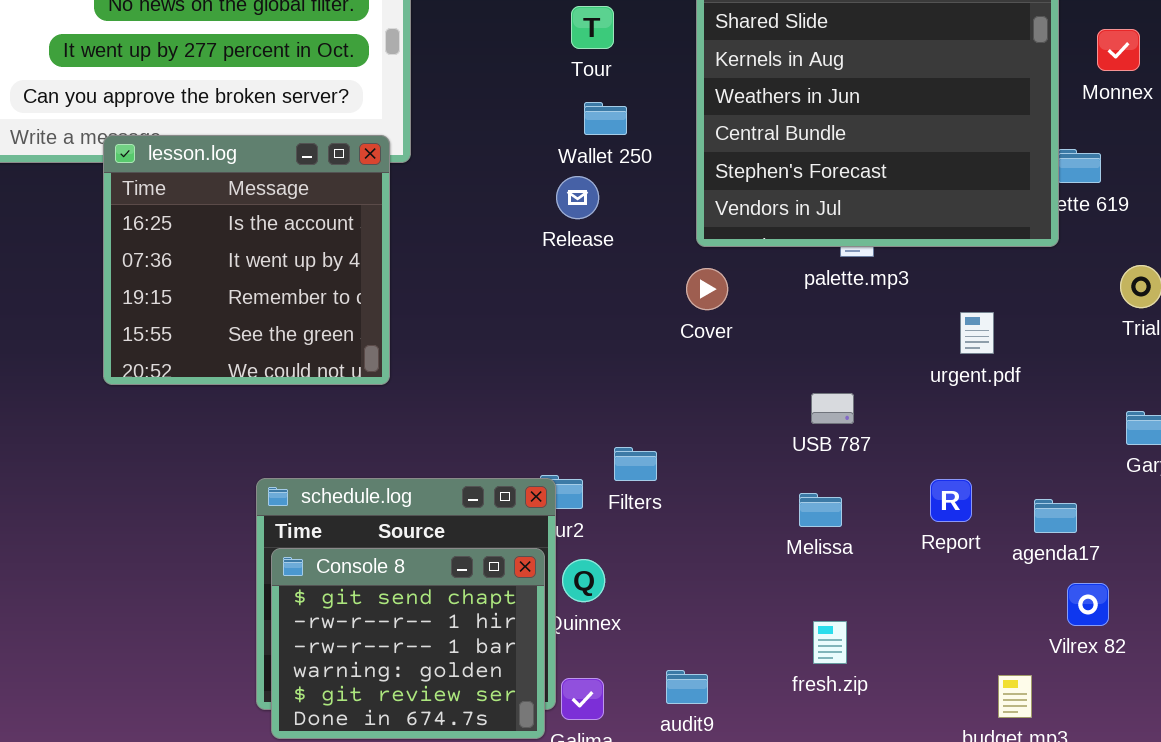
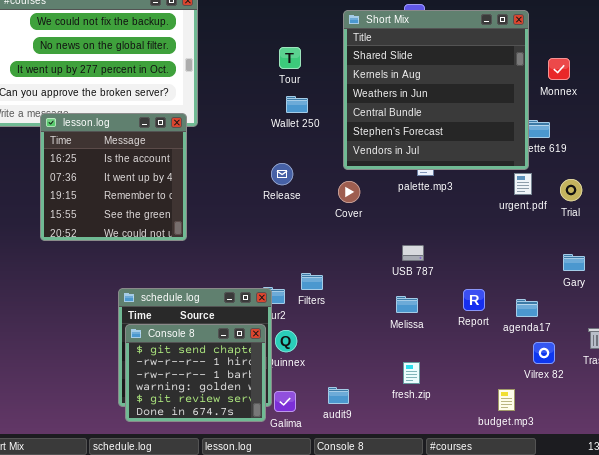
Release: [556,176,599,219] -> [271,163,293,185], moved
urgent.pdf: [960,312,994,354] -> [514,173,532,195], moved

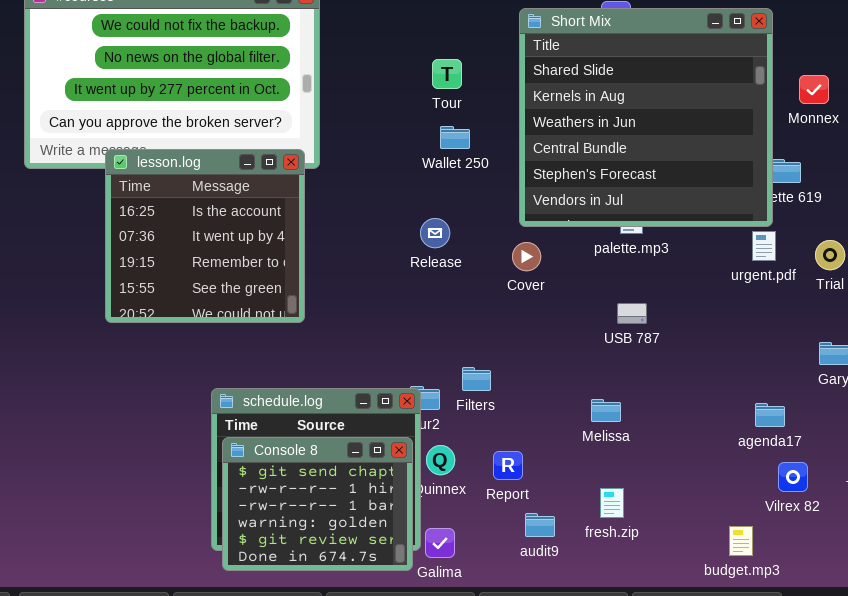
USB 787: [402,245,424,261] -> [617,303,647,324], moved
Report: [463,289,485,311] -> [493,451,523,480], moved
audit9: [328,387,349,404] -> [525,513,555,537], moved

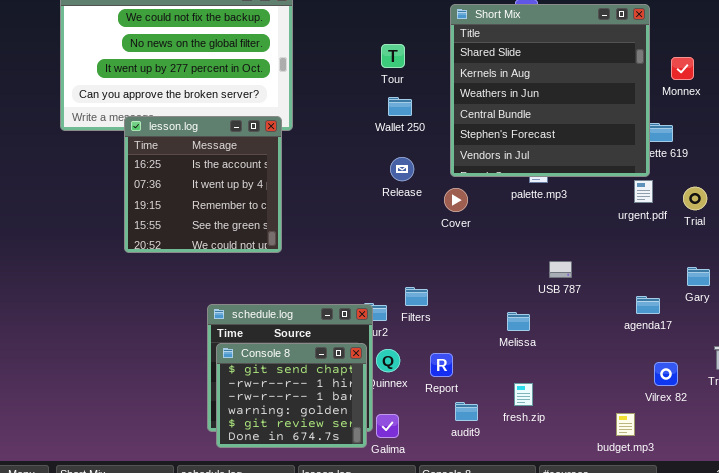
Release: [420,218,450,248] -> [390,157,414,181], moved
USB 787: [617,303,647,324] -> [549,261,572,278], moved
agenda17: [755,403,785,427] -> [636,296,660,314], moved

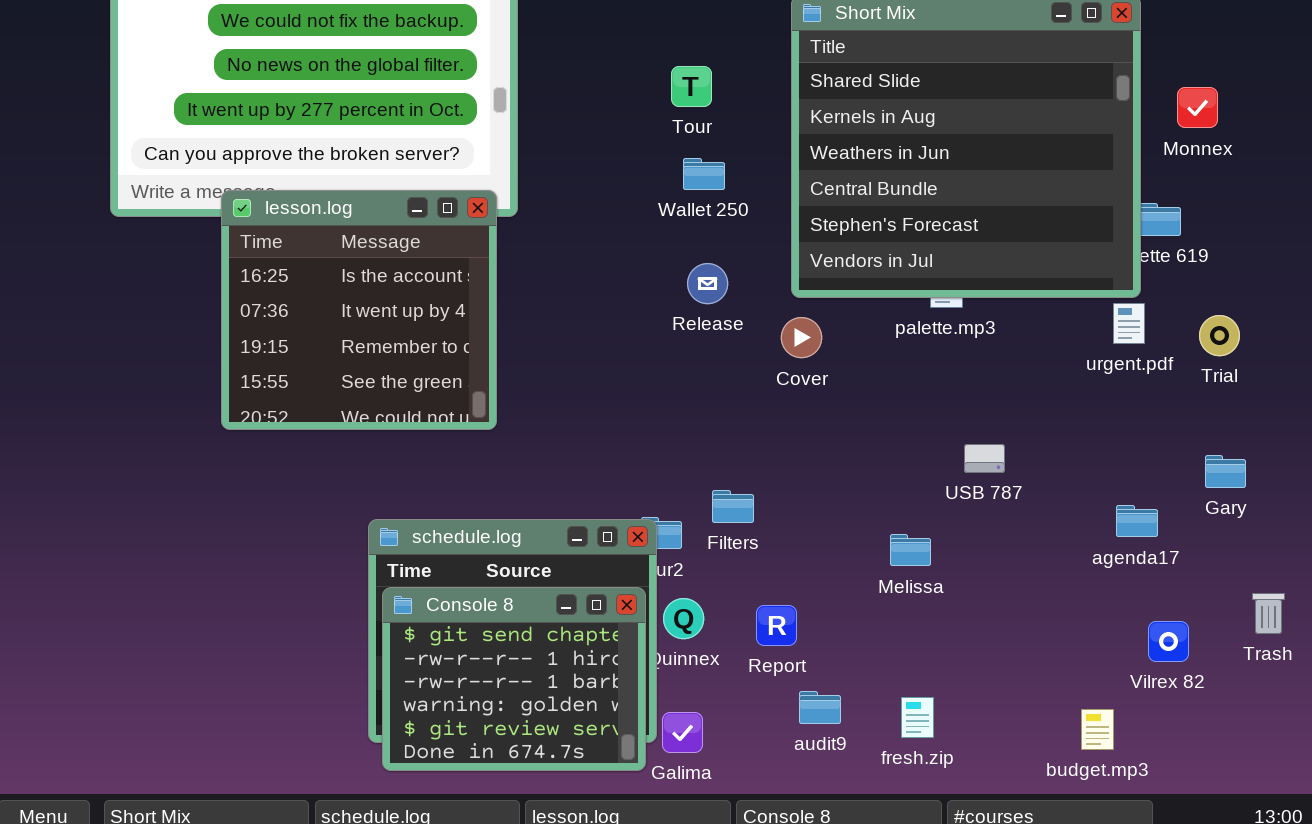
fresh.zip: [514,383,533,406] -> [901,697,934,738], moved

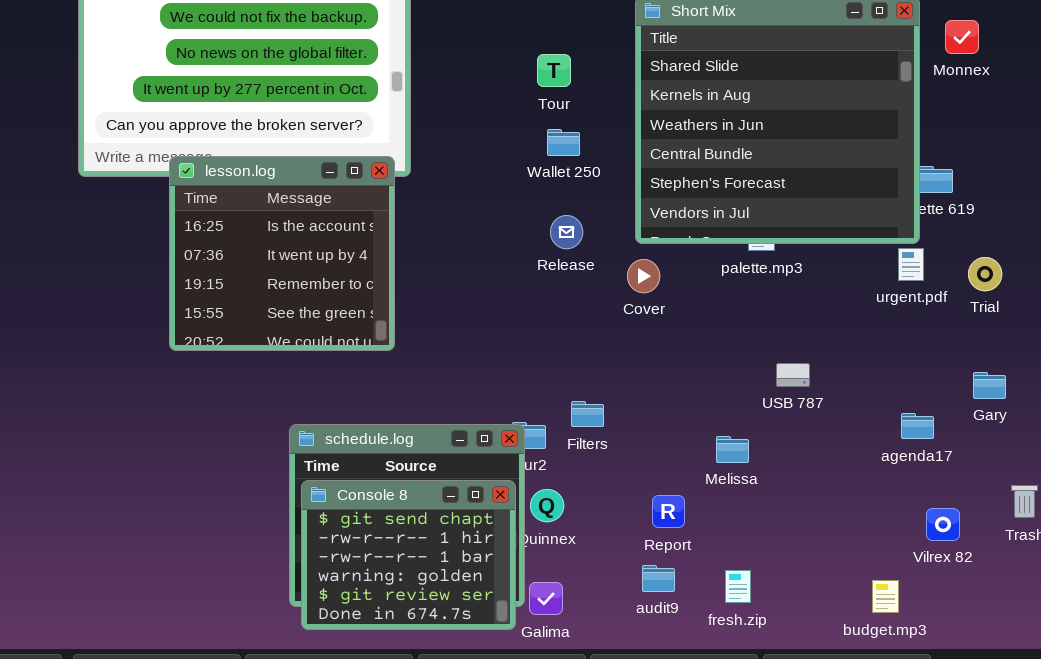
Monnex: [1177,87,1218,128] -> [945,20,979,54], moved
Report: [756,605,797,646] -> [652,495,685,528], moved

